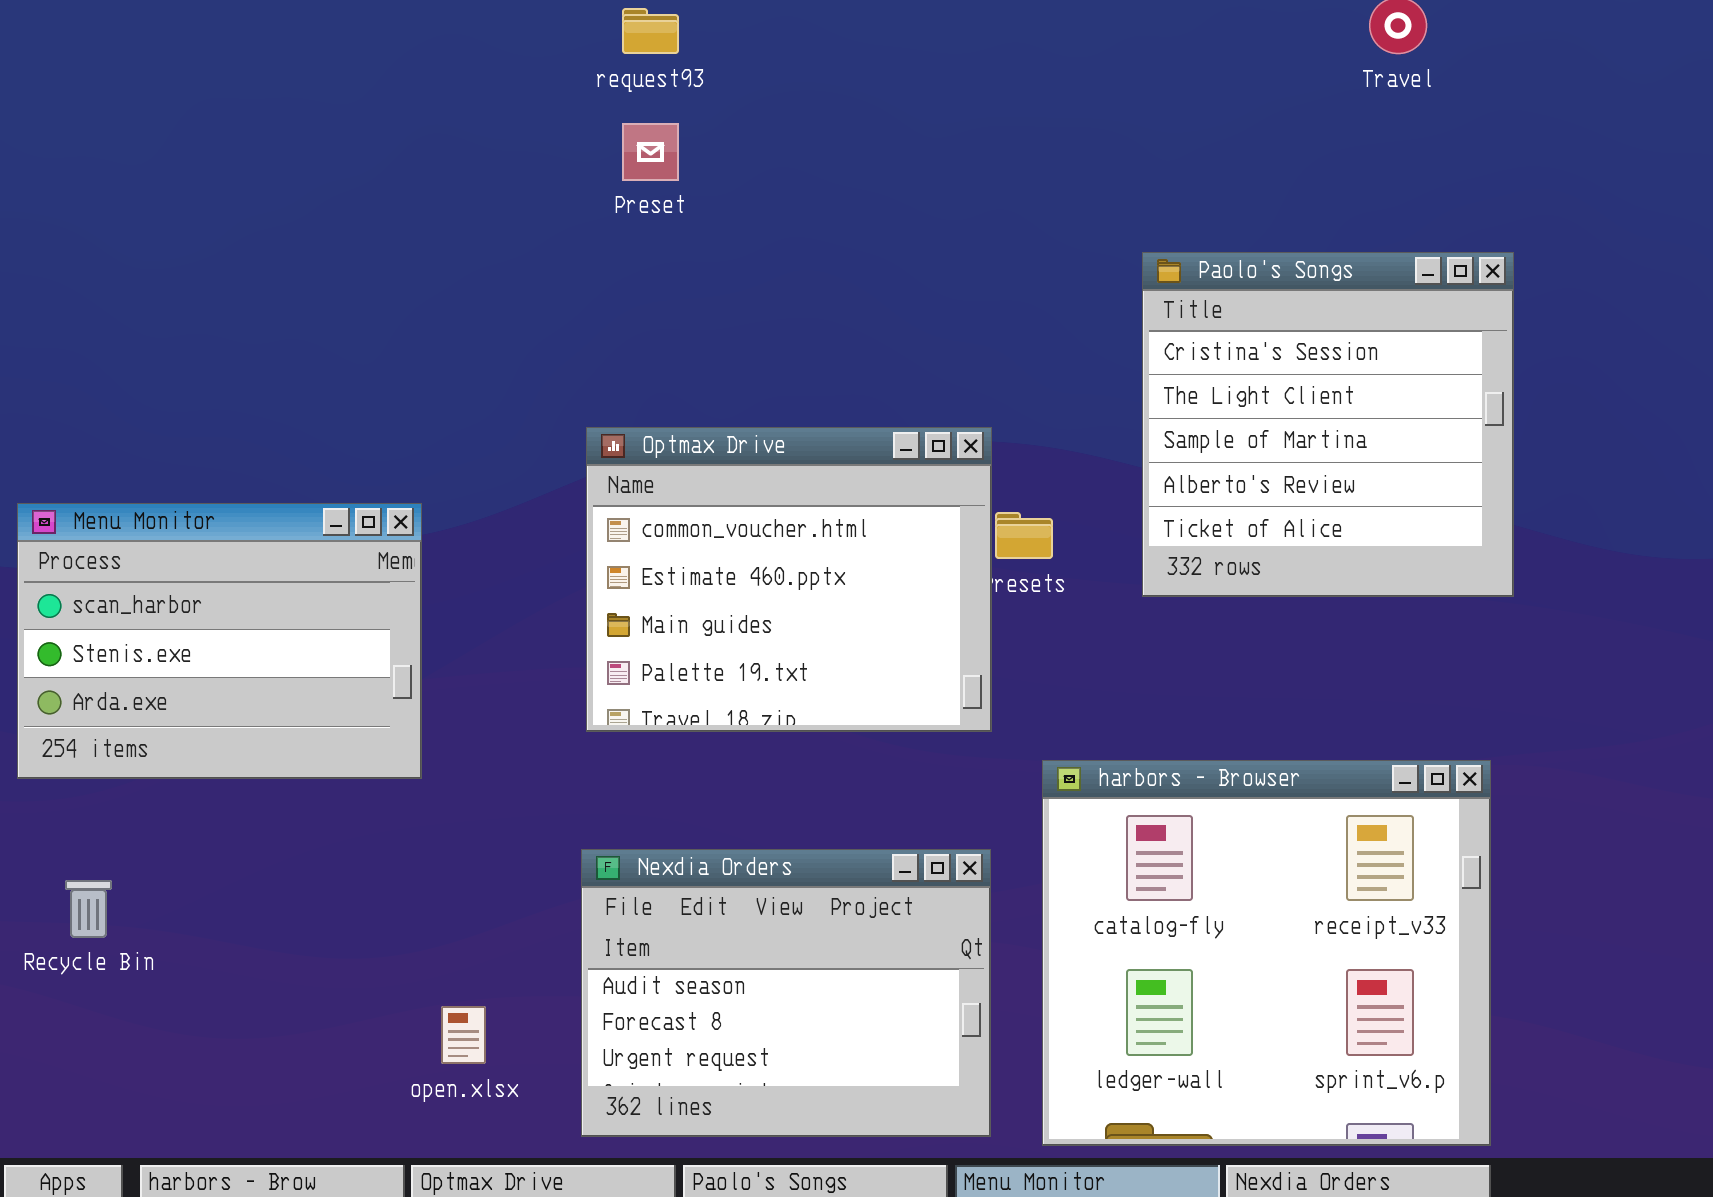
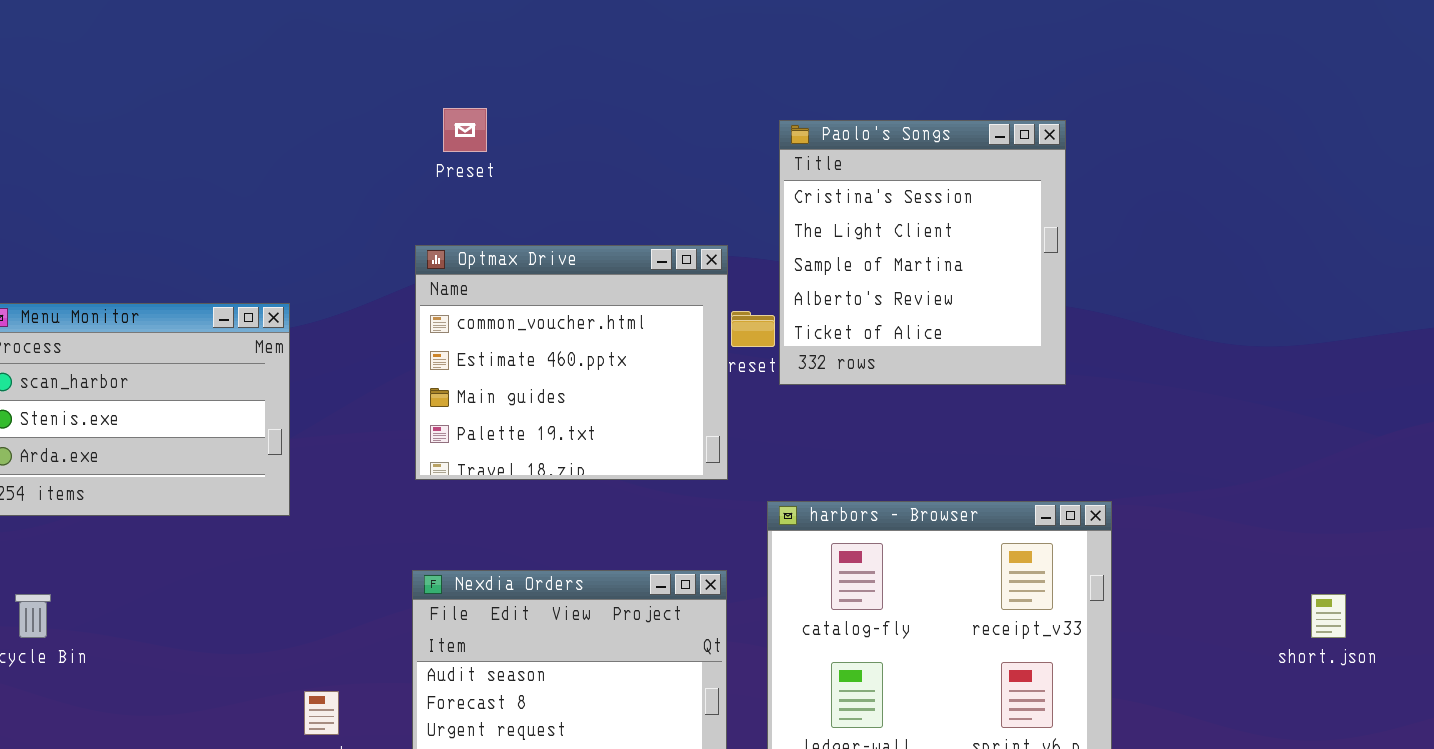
Preset: [622,123,679,181] -> [443,108,487,152], moved
Paolo's Songs: [1142,252,1514,597] -> [779,120,1066,385], moved

